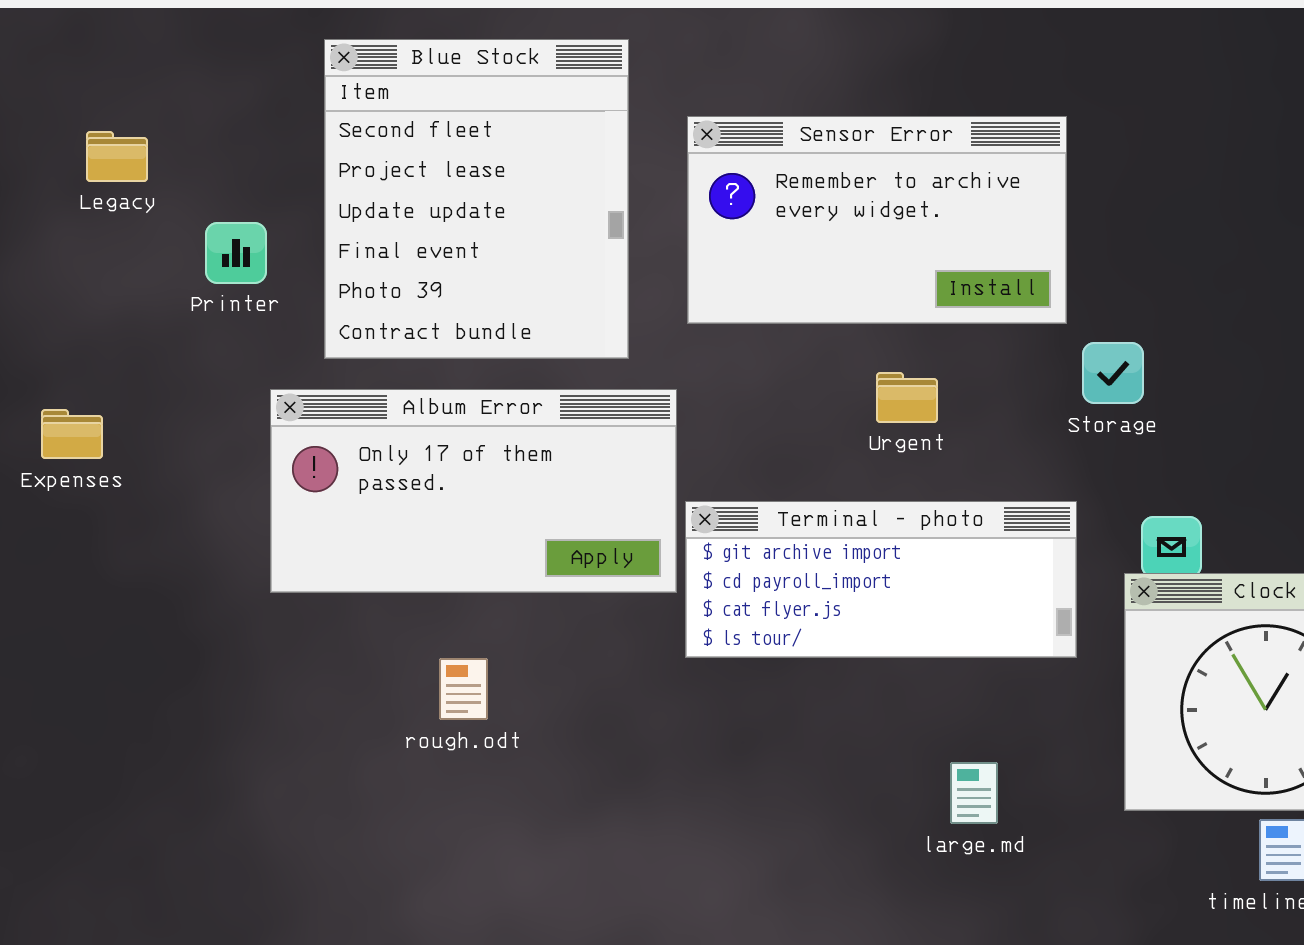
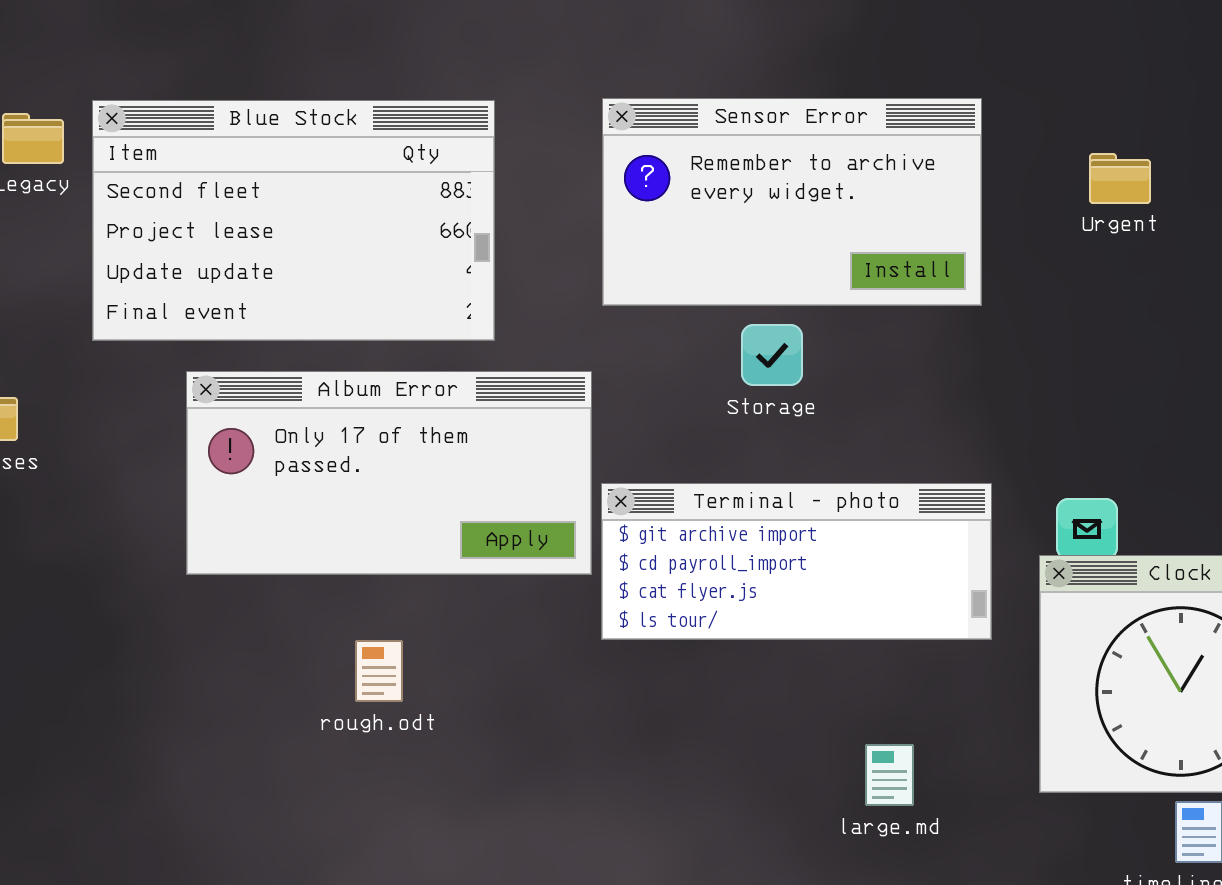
Blue Stock: [324,39,629,359] -> [92,100,495,341], moved, resized
Storage: [1082,342,1144,404] -> [741,324,803,386], moved
Urgent: [876,372,938,423] -> [1089,153,1151,204], moved

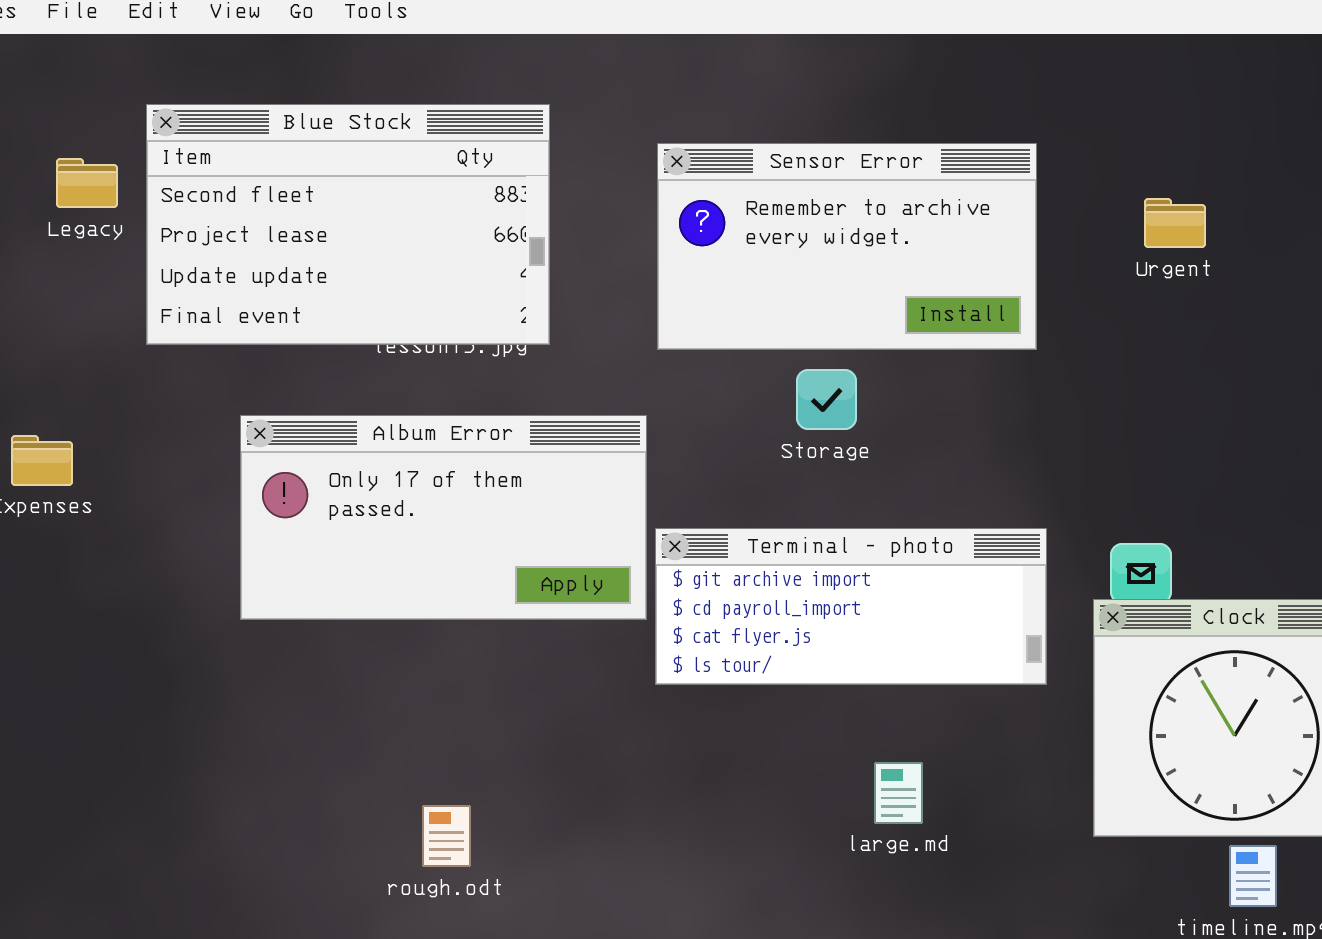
Blue Stock: [92,100,495,341] -> [146,104,550,345], moved
rough.odt: [355,640,403,702] -> [422,805,471,867], moved
large.md: [865,744,914,806] -> [874,762,923,824], moved

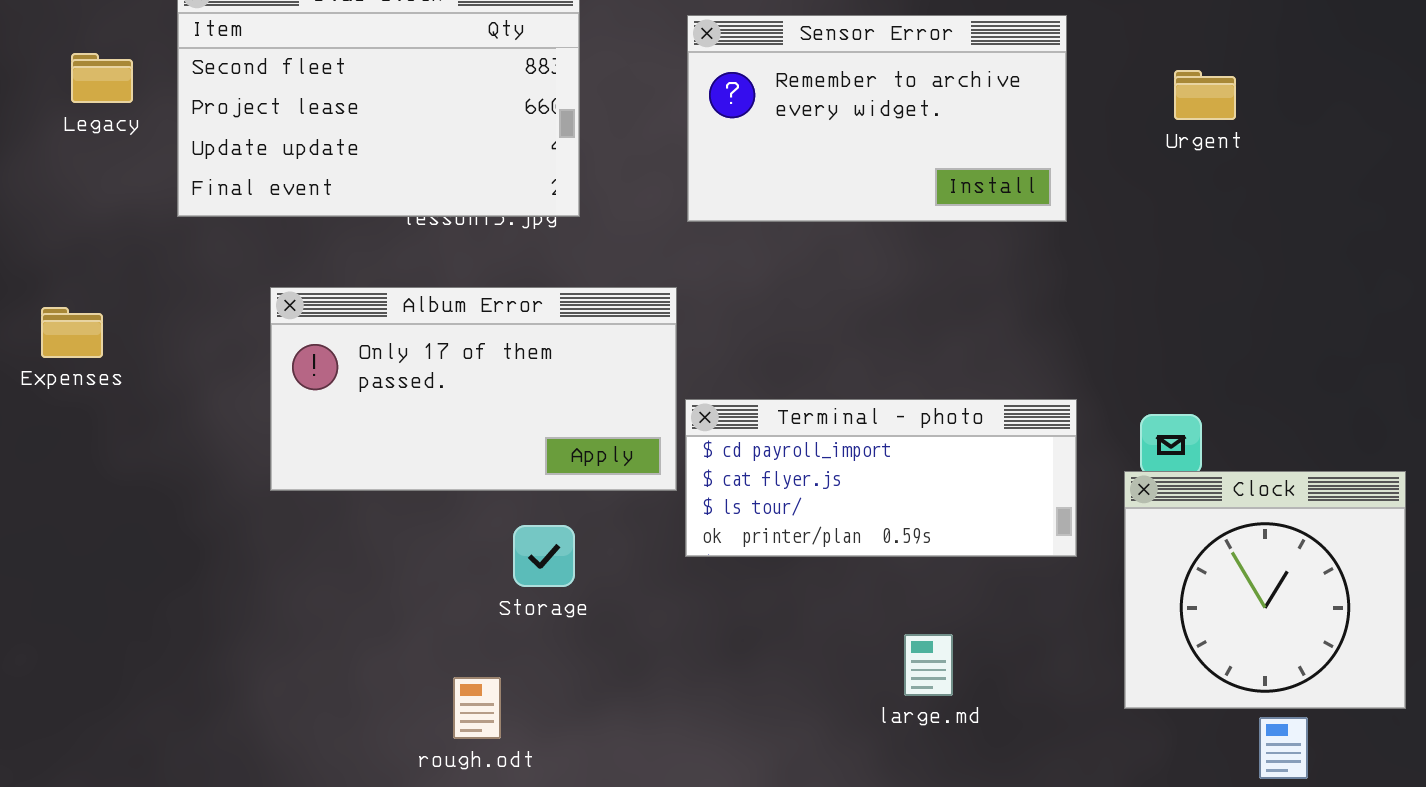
Legacy: [56,158,118,208] -> [71,53,133,103], moved
Storage: [796,369,857,430] -> [513,525,575,587], moved
Terminal - photo: [655,528,1047,685] -> [685,399,1077,557], scrolled down 1 row

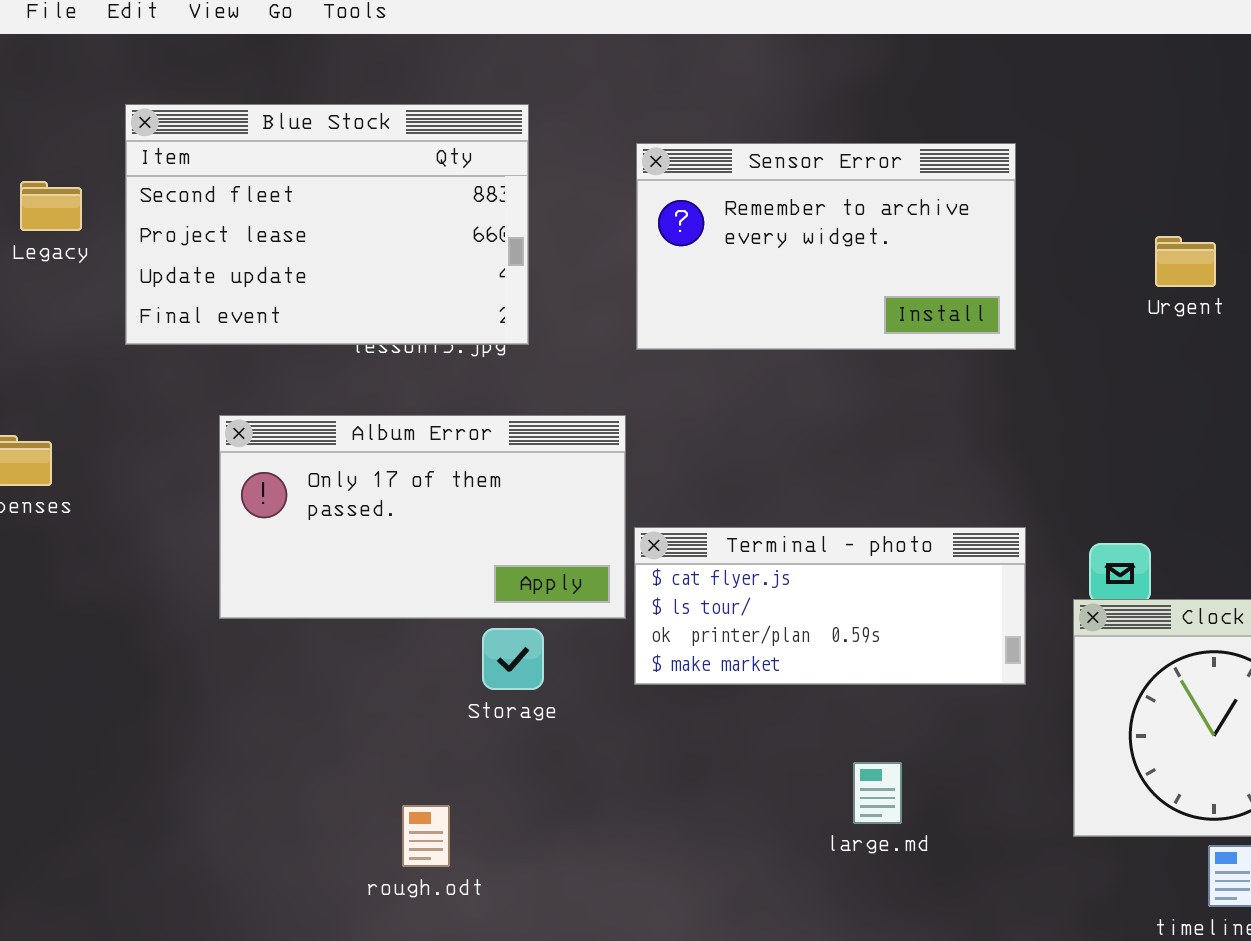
Urgent: [1174,70,1236,120] -> [1155,236,1216,287], moved
Terminal - photo: [685,399,1077,557] -> [634,527,1026,685], scrolled down 1 row
Storage: [513,525,575,587] -> [482,628,544,690], moved

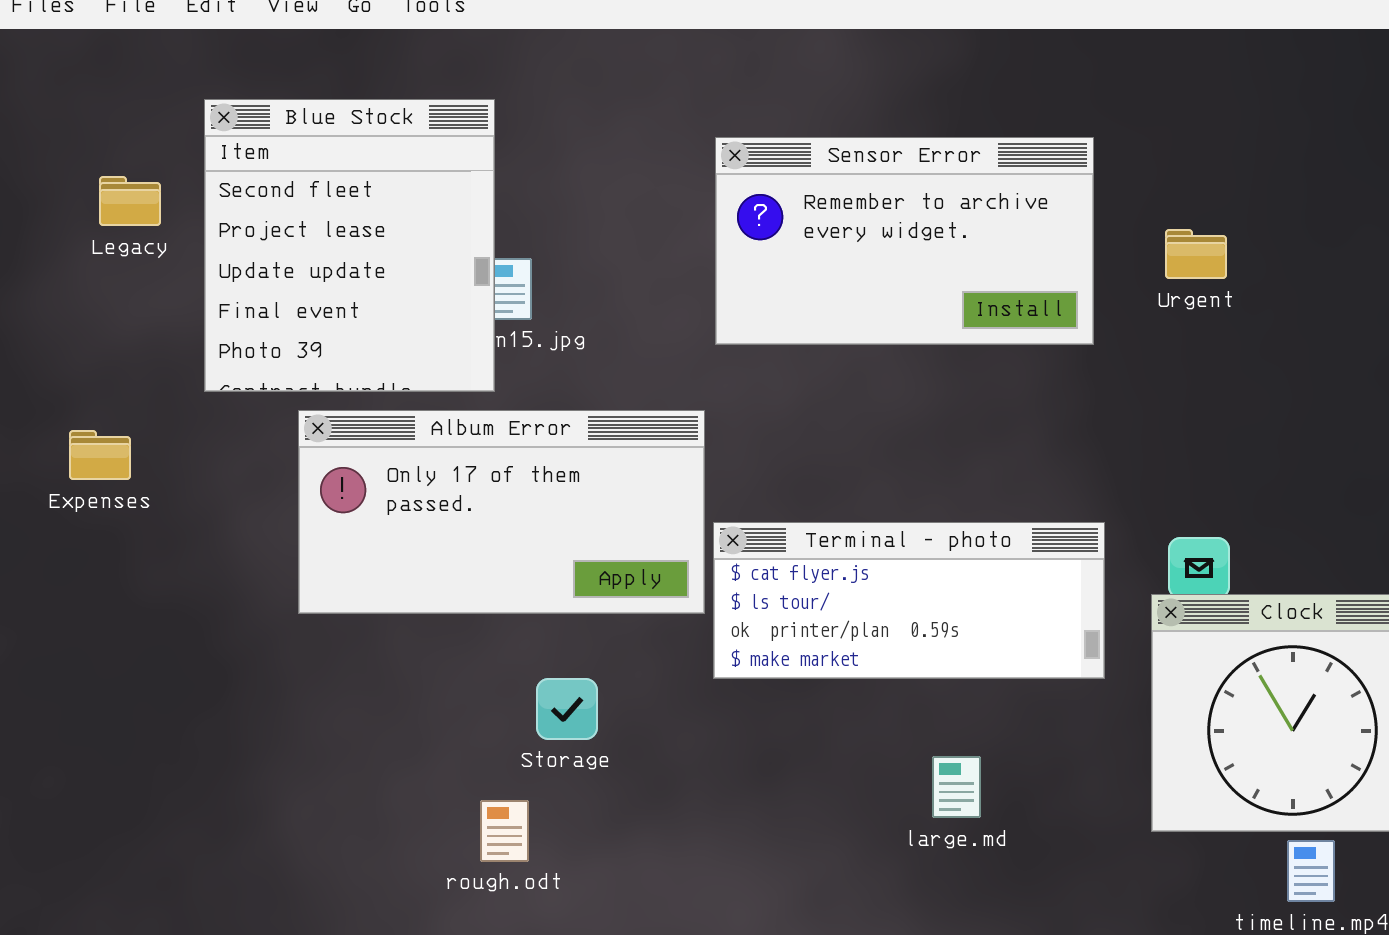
Blue Stock: [125,104,529,345] -> [204,99,495,392], resized
Urgent: [1155,236,1216,287] -> [1165,229,1227,279], moved
Storage: [482,628,544,690] -> [536,678,598,740], moved

